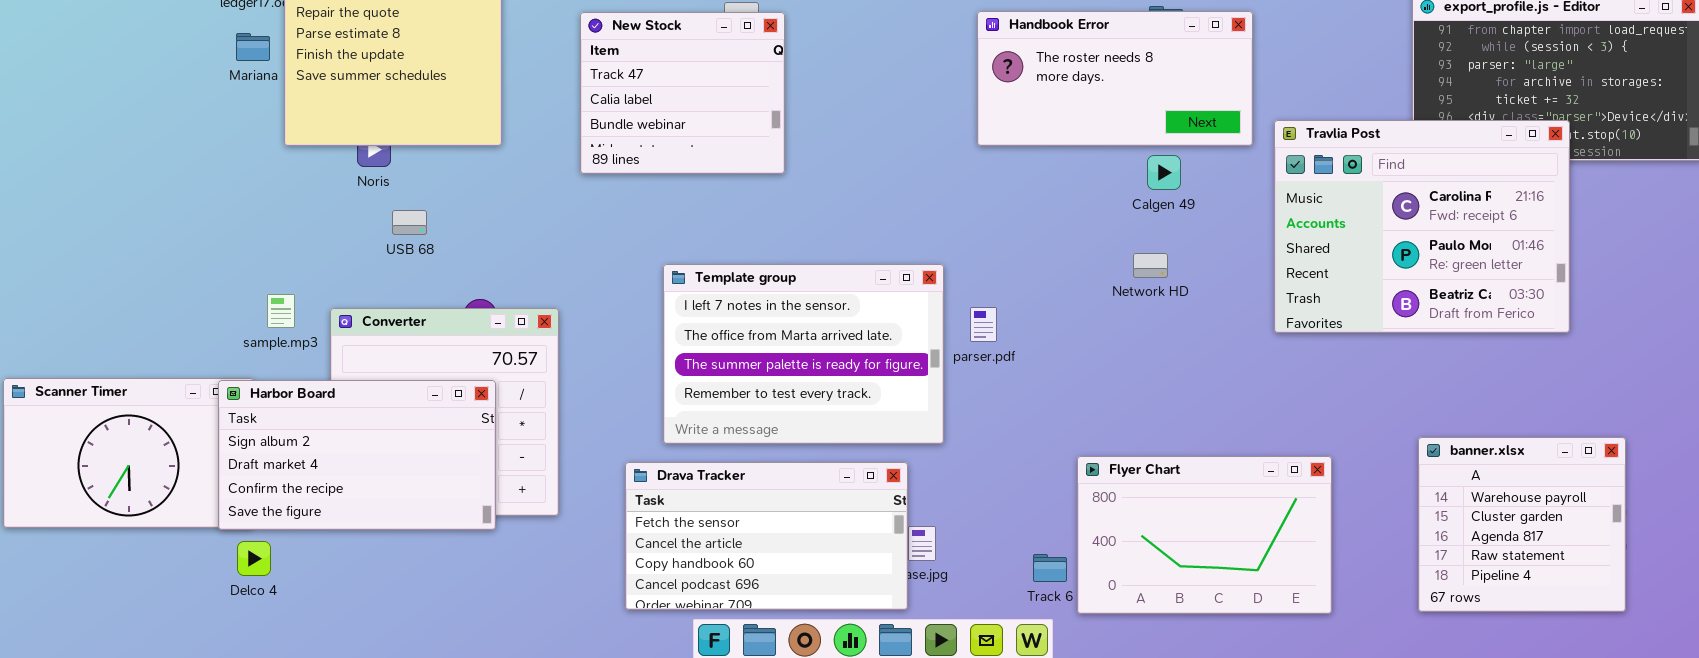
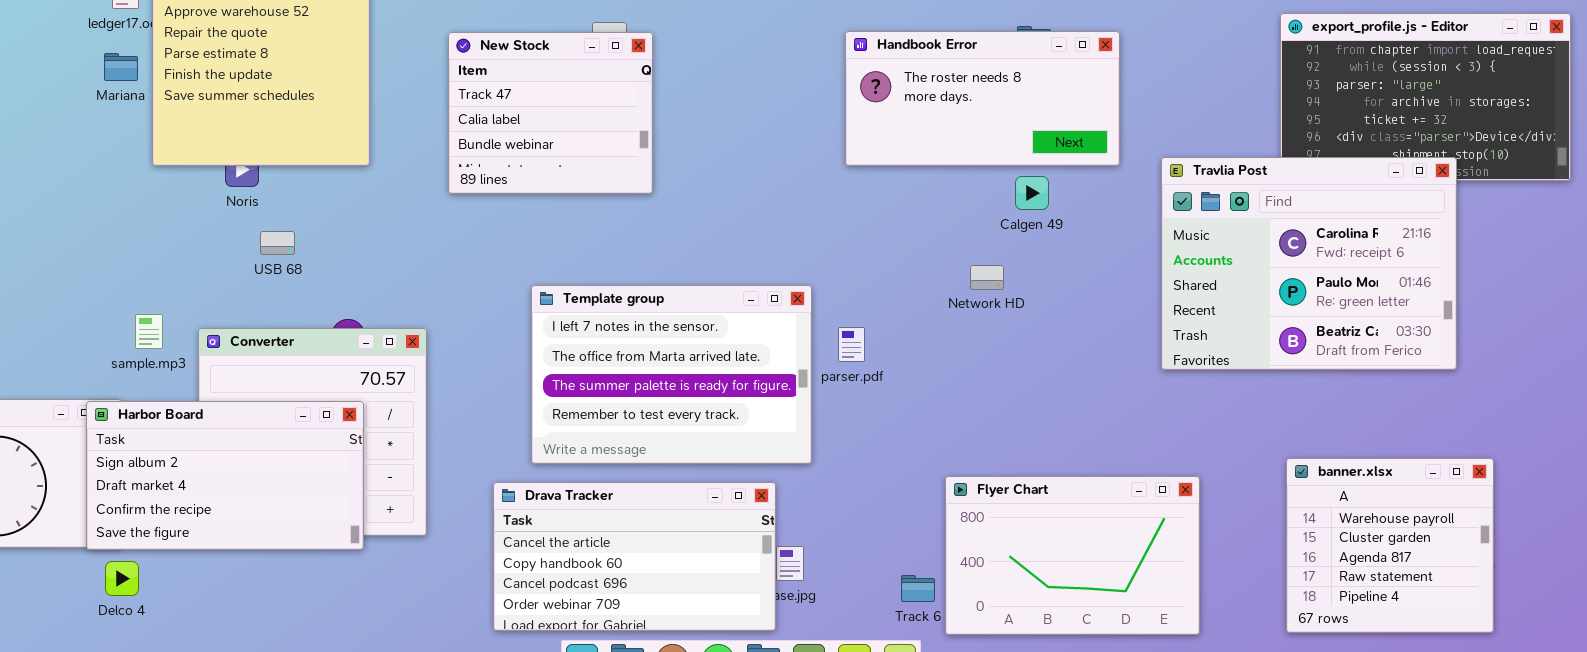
Travlia Post: [1274,120,1570,333] -> [1161,157,1457,370], moved
Network HD: [1133,253,1168,278] -> [970,265,1004,290], moved
Drava Tracker: [625,462,908,610] -> [493,482,776,631], scrolled down 1 row

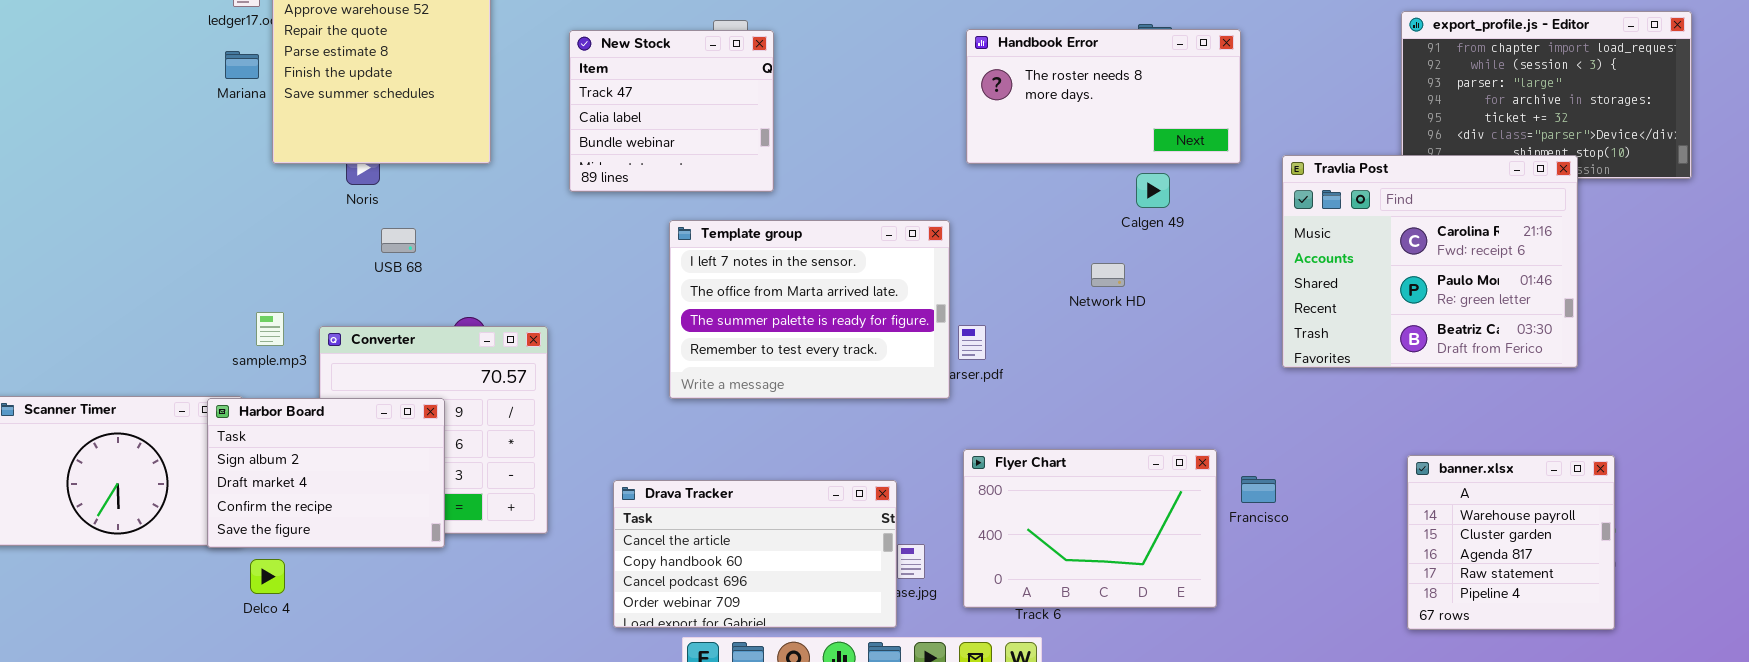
Template group: [531,285,812,464] -> [669,220,950,399], moved
Harbor Board: [86,401,364,550] -> [207,398,445,548], resized
Flyer Chart: [945,476,1200,635] -> [963,449,1217,608], moved
Delco 4: [105,561,139,596] -> [250,559,285,594], moved

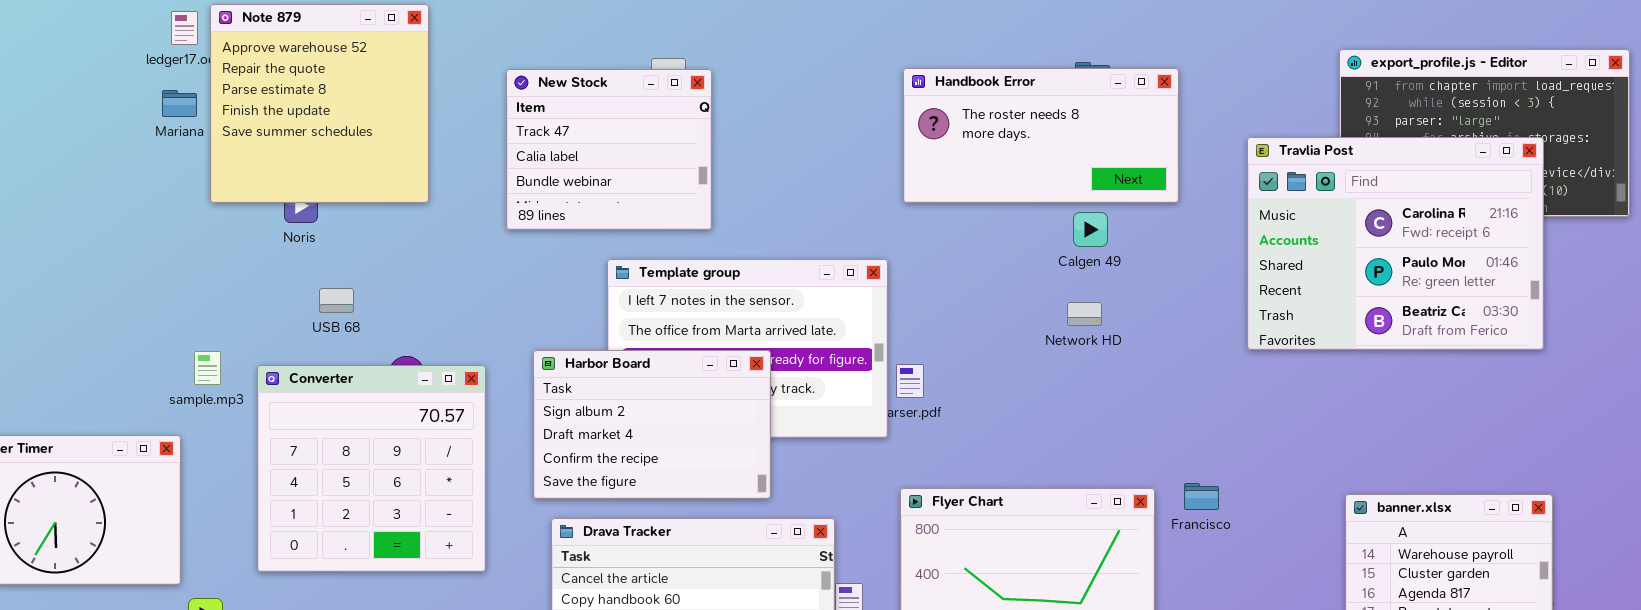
Travlia Post: [1282,155,1578,368] -> [1247,137,1544,350], moved
USB 68: [381,228,416,253] -> [319,288,354,313], moved
Network HD: [1091,263,1125,287] -> [1067,302,1102,326], moved
Harbor Board: [207,398,445,548] -> [533,350,771,499], moved
Francisco: [1241,476,1276,503] -> [1184,483,1219,510], moved

